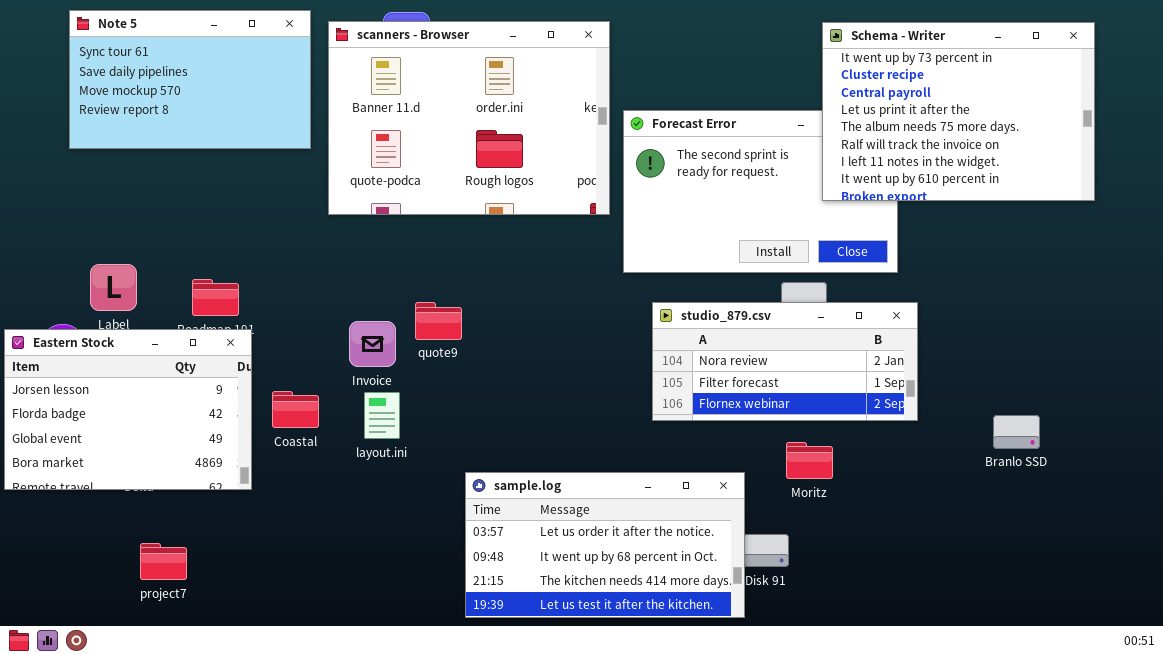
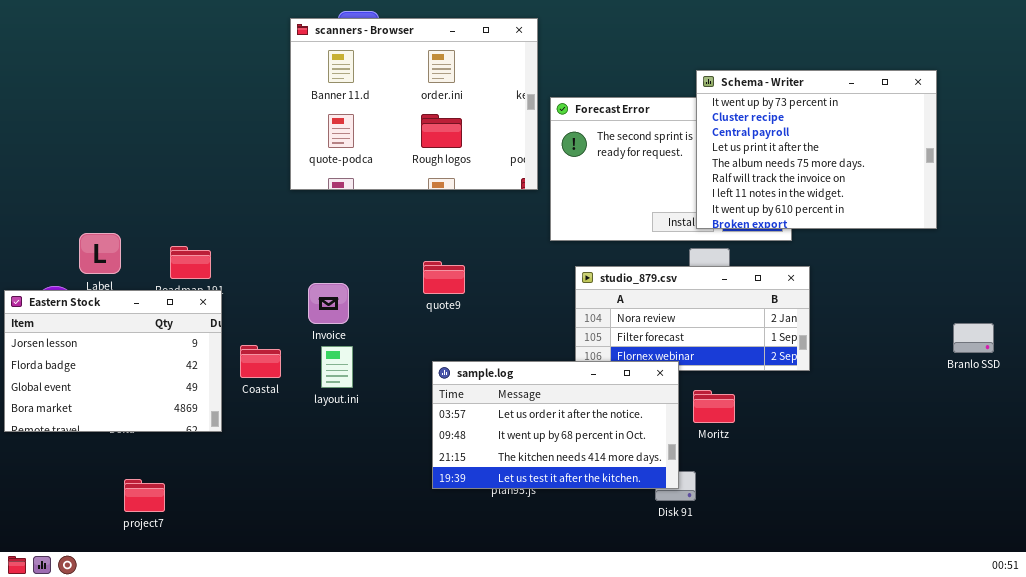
Note 5: [69,10,311,149] -> none, closed
Schema - Writer: [822,22,1095,201] -> [696,70,937,229], moved
quote9: [415,302,462,340] -> [423,261,465,294], moved
Branlo SSD: [993,415,1040,449] -> [953,323,994,353], moved
sample.log: [465,472,745,618] -> [432,361,679,489], moved

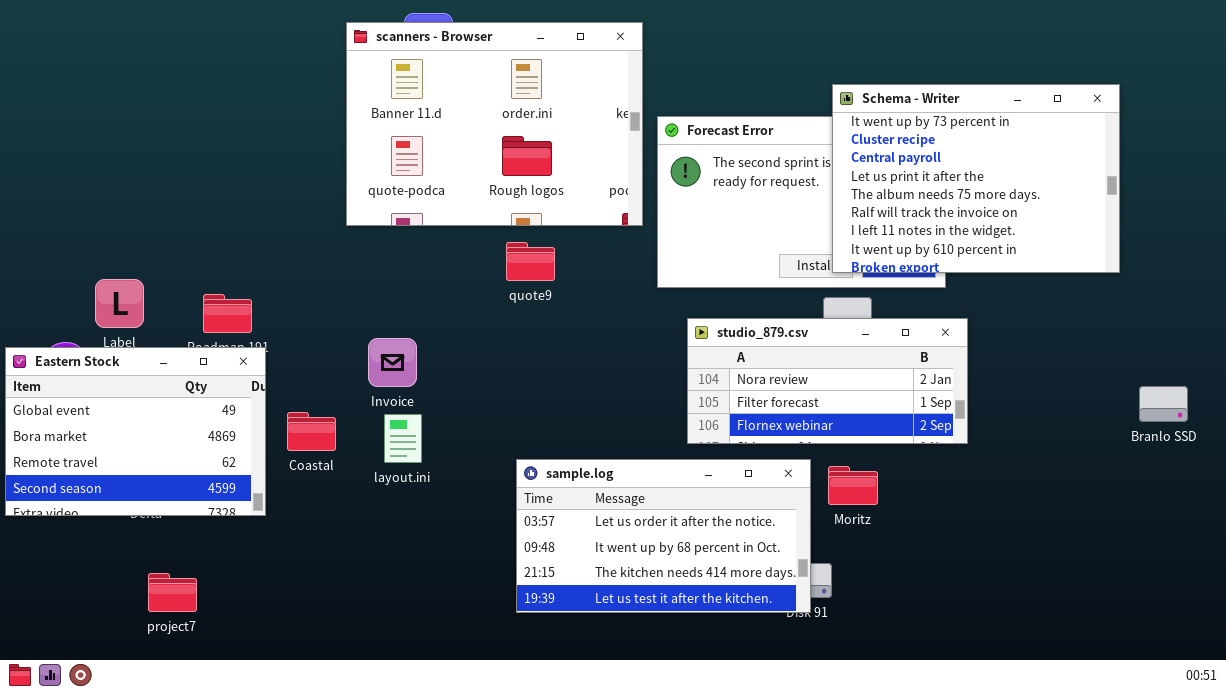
quote9: [423,261,465,294] -> [506,242,555,281], moved
Eastern Stock: [4,290,222,432] -> [5,347,266,516], scrolled down 2 rows
sample.log: [432,361,679,489] -> [516,459,811,613], moved

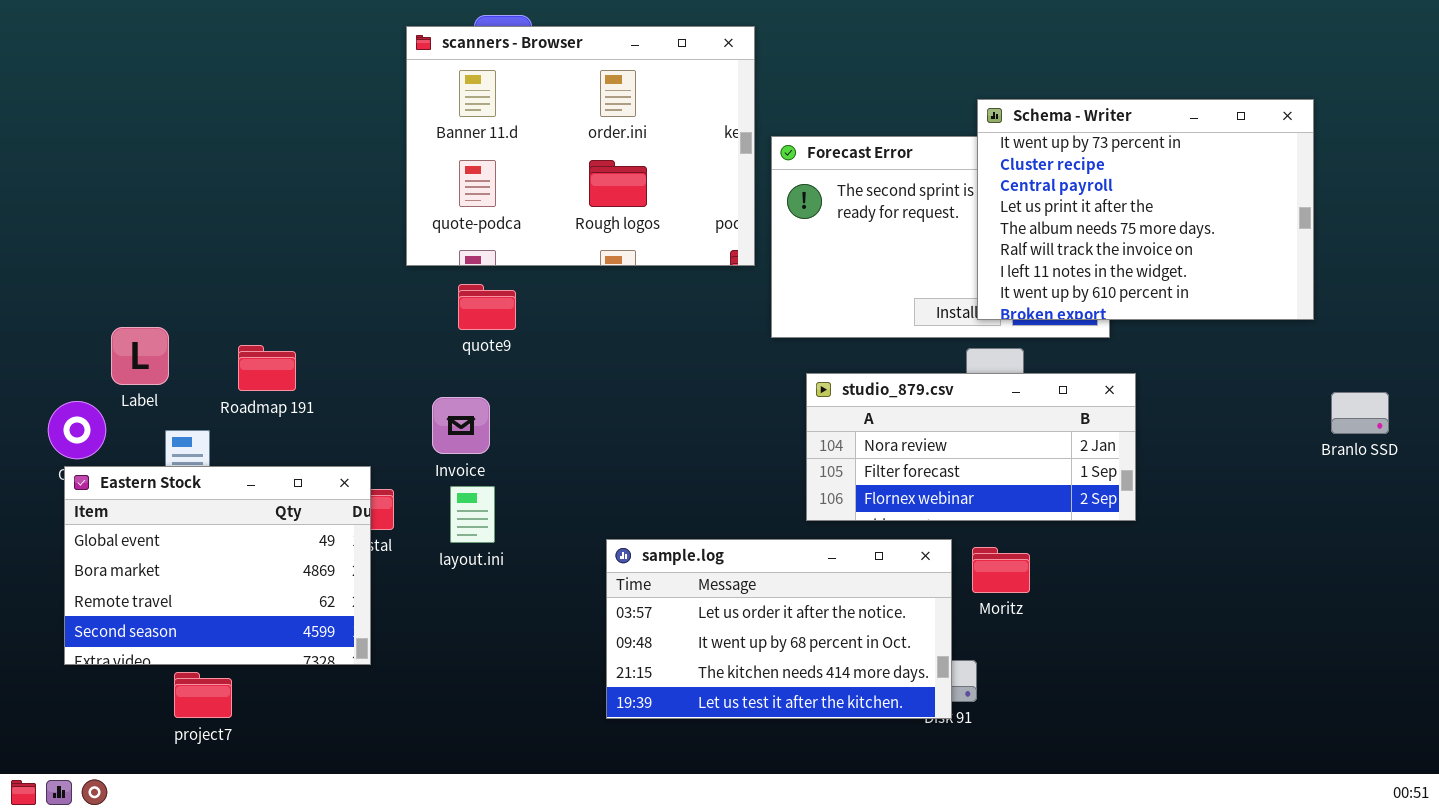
quote9: [506,242,555,281] -> [458,284,516,330], moved
Eastern Stock: [5,347,266,516] -> [64,466,371,665], moved
Branlo SSD: [1139,386,1188,422] -> [1331,392,1389,434], moved

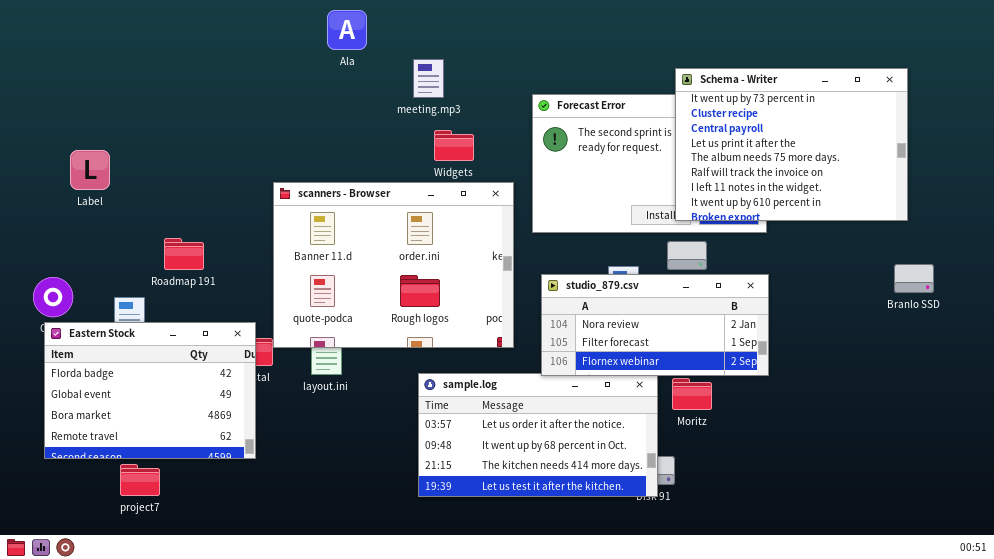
scanners - Browser: [406,26,755,266] -> [273,182,514,348], moved
Label: [111,327,169,385] -> [70,150,110,190], moved
studio_879.csv: [806,373,1136,521] -> [541,274,769,376], moved
Branlo SSD: [1331,392,1389,434] -> [894,264,934,293], moved
Eastern Stock: [64,466,371,665] -> [44,322,256,459], scrolled up 1 row

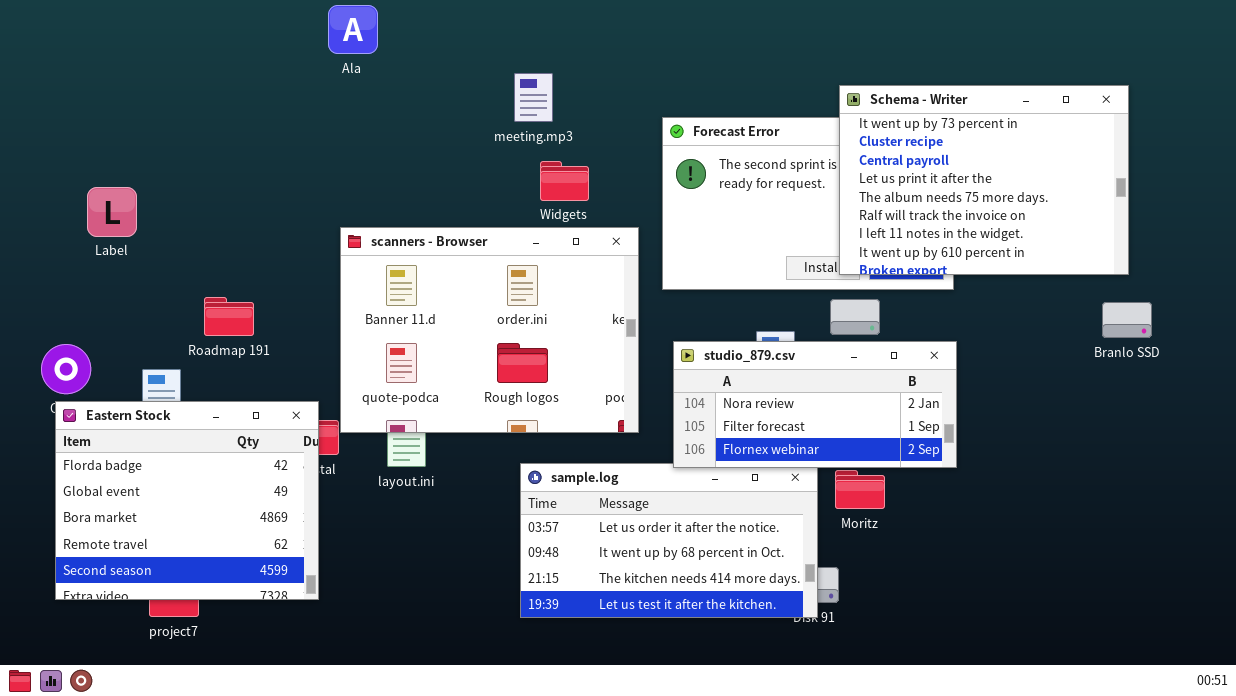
Ala: [327,10,367,50] -> [328,5,378,54], moved
Branlo SSD: [894,264,934,293] -> [1102,302,1152,338], moved
Eastern Stock: [44,322,256,459] -> [55,401,319,600], resized

